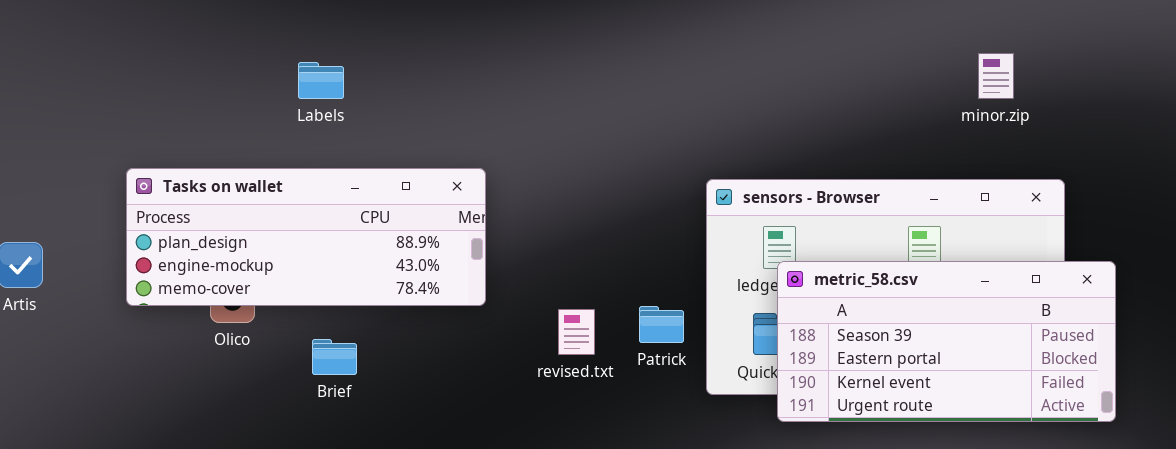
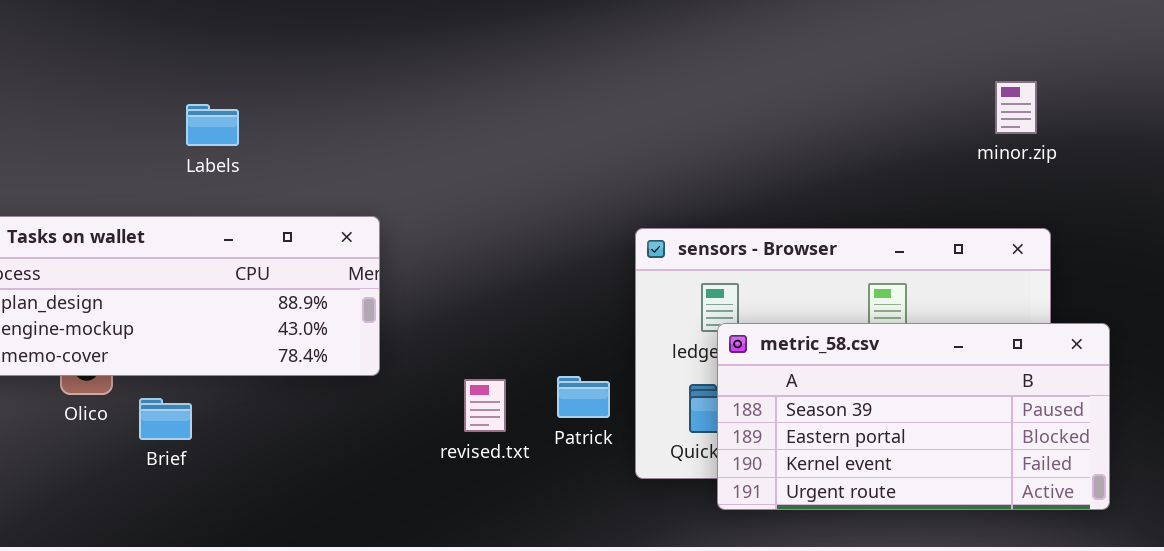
minor.zip: [978,53,1014,99] -> [995,81,1037,134], moved
Labels: [298,62,344,99] -> [186,104,239,146], moved
Brief: [312,339,357,375] -> [139,398,192,440], moved

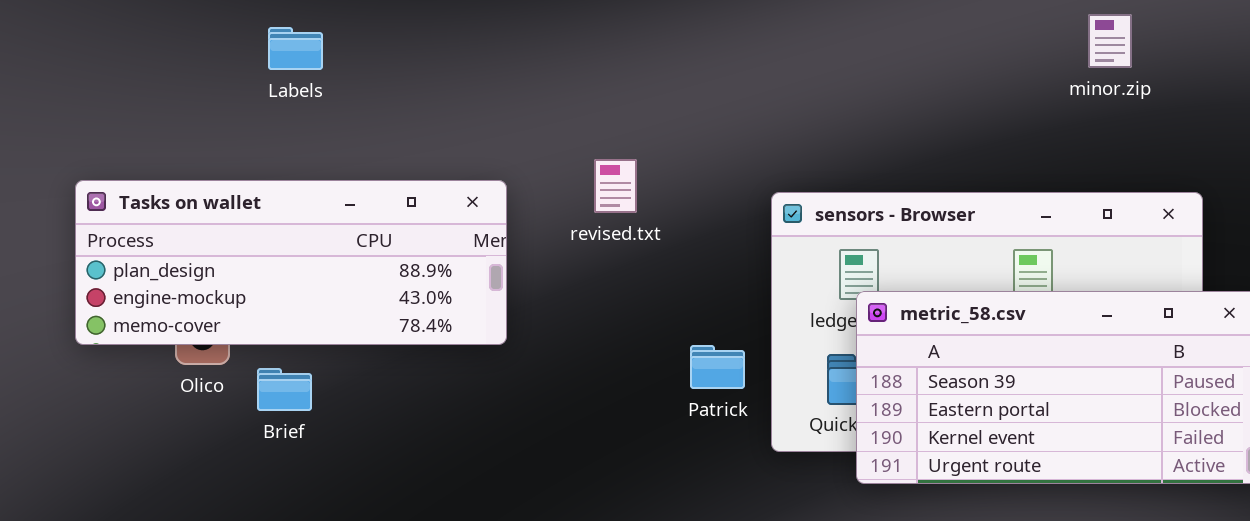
minor.zip: [995,81,1037,134] -> [1088,14,1132,68], moved
Labels: [186,104,239,146] -> [268,27,323,70], moved
revised.txt: [464,379,506,432] -> [594,159,637,213], moved

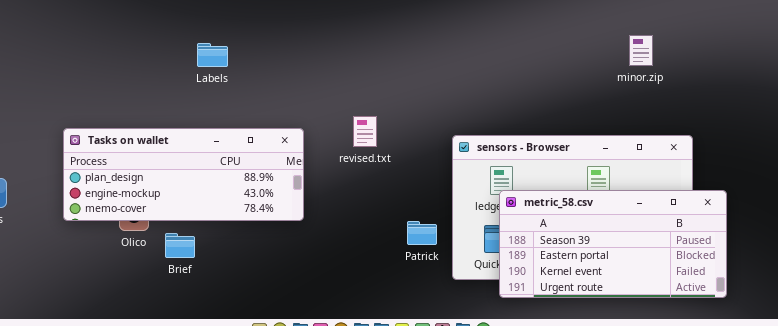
Labels: [268,27,323,70] -> [197,43,228,67], moved

